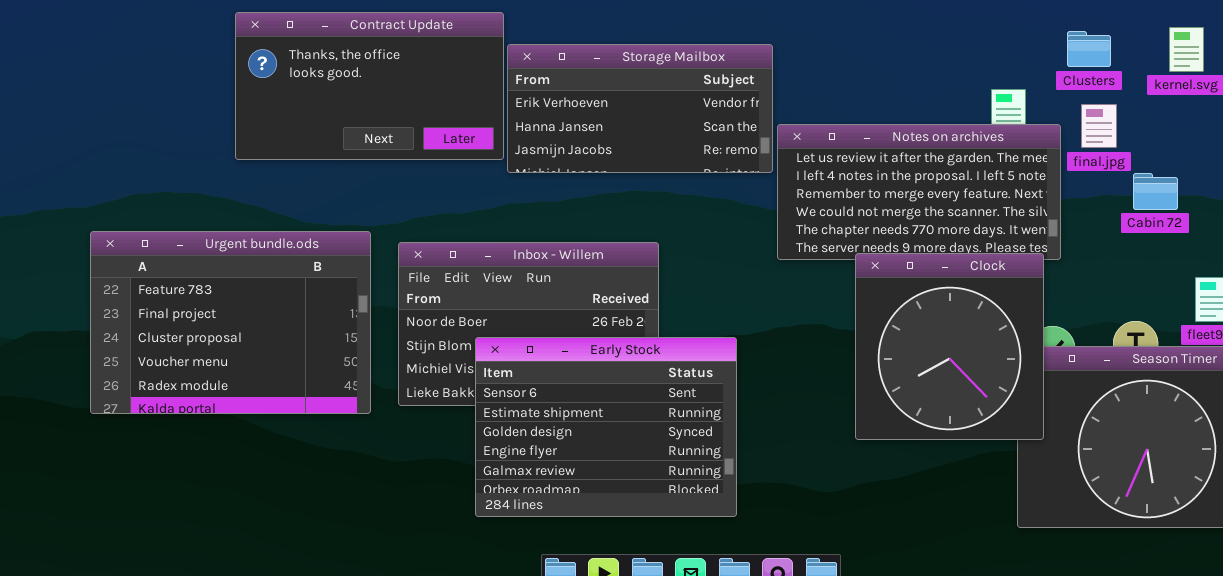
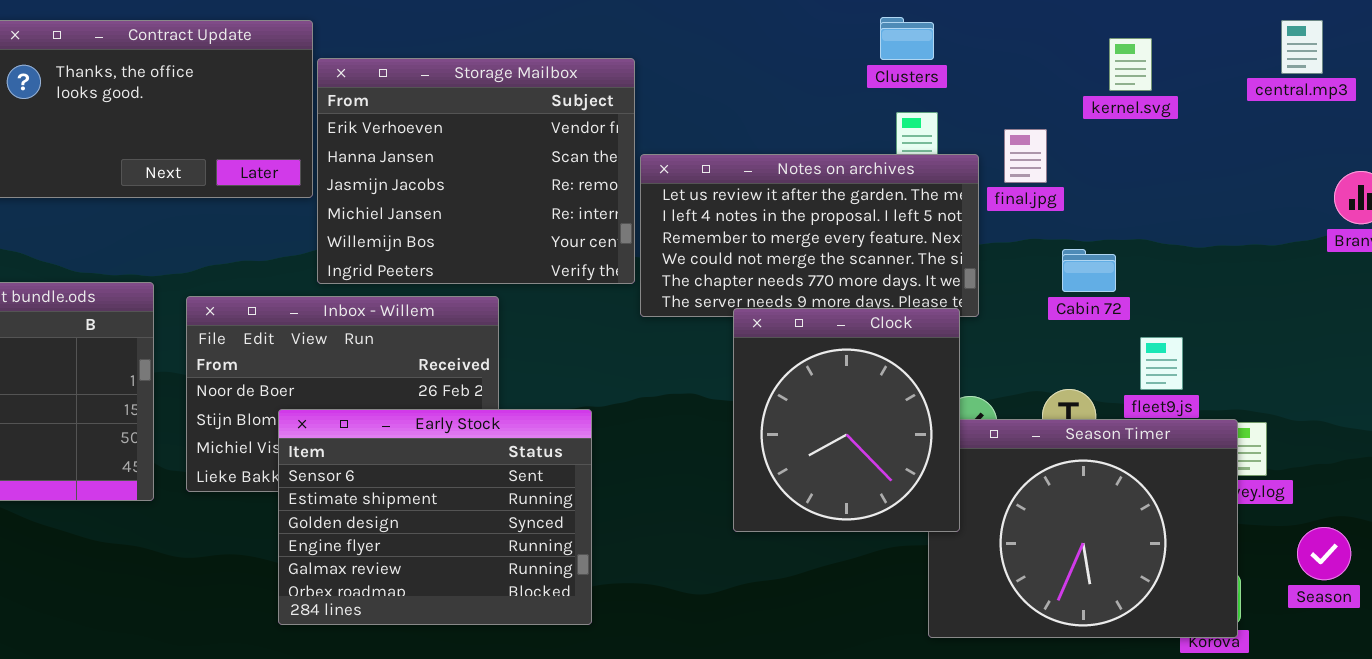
Clusters: [1067,31,1111,67] -> [880,17,934,60], moved
Storage Mailbox: [507,44,773,173] -> [317,58,635,284], resized
Cabin 72: [1133,173,1178,210] -> [1062,249,1116,292], moved

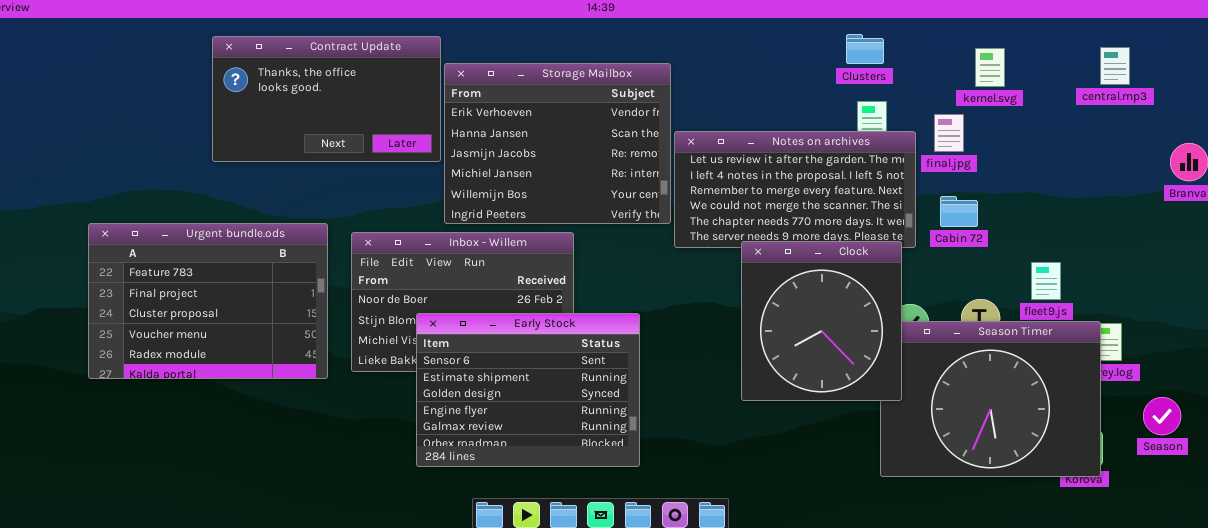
central.mp3: [1281,20,1323,74] -> [1100,47,1130,85], moved
kernel.svg: [1109,38,1152,91] -> [975,48,1005,87], moved
Cabin 72: [1062,249,1116,292] -> [940,196,978,227], moved

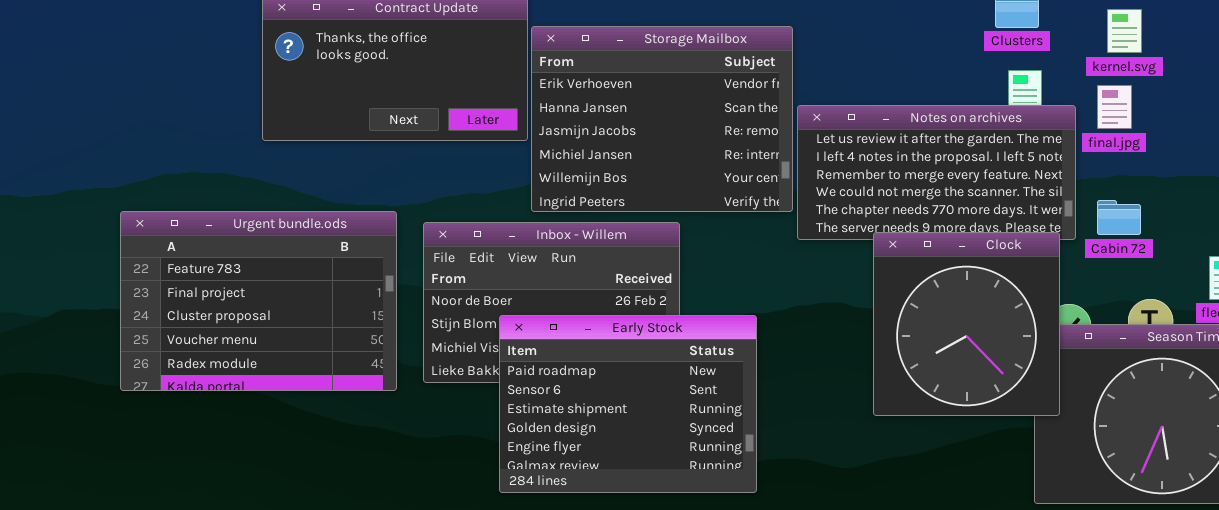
kernel.svg: [975,48,1005,87] -> [1107,9,1142,53], moved
Cabin 72: [940,196,978,227] -> [1097,200,1141,235], moved
Early Stock: [416,313,640,467] -> [499,315,757,493], scrolled up 1 row

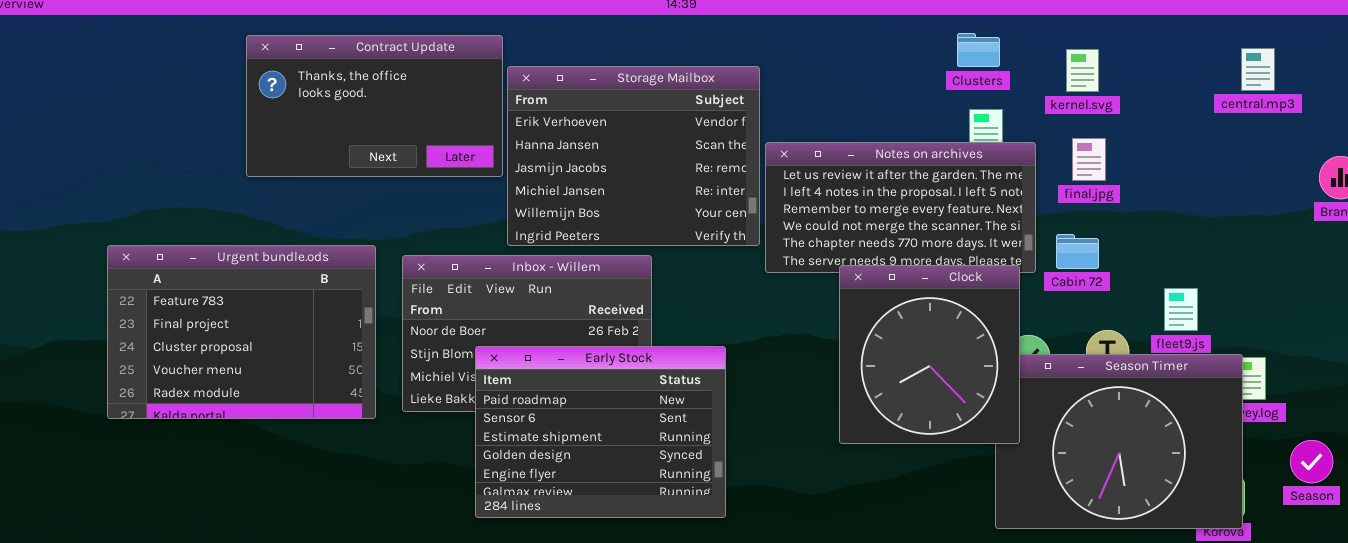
final.jpg: [1097,85,1132,129] -> [1072,138,1106,181], moved

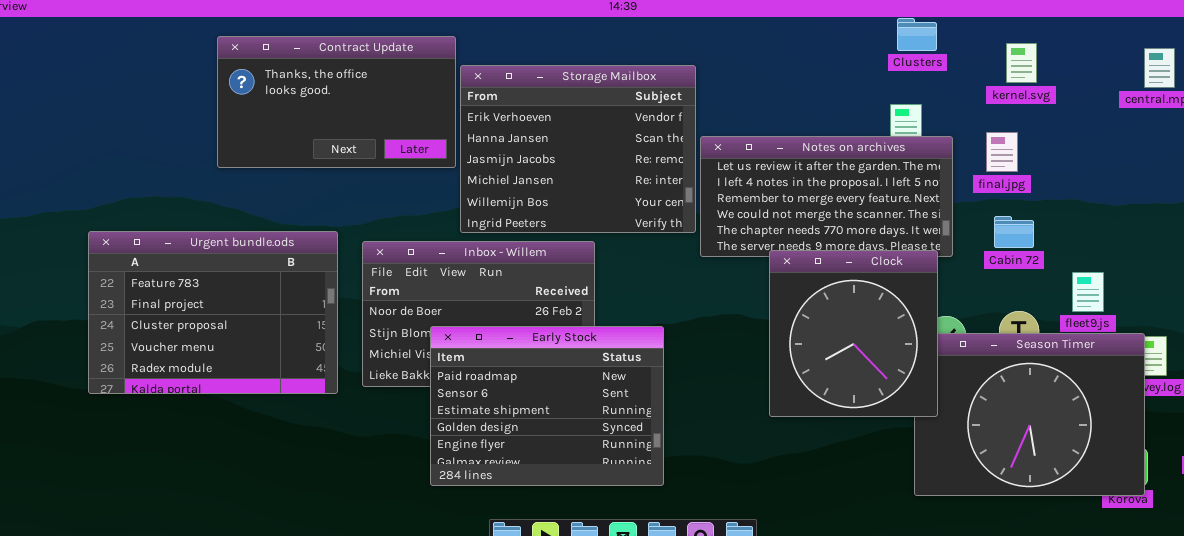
Clusters: [957,33,1000,67] -> [897,18,937,51], moved
kernel.svg: [1066,49,1099,92] -> [1006,43,1037,83], moved
Cabin 72: [1056,234,1099,269] -> [994,216,1034,248], moved

